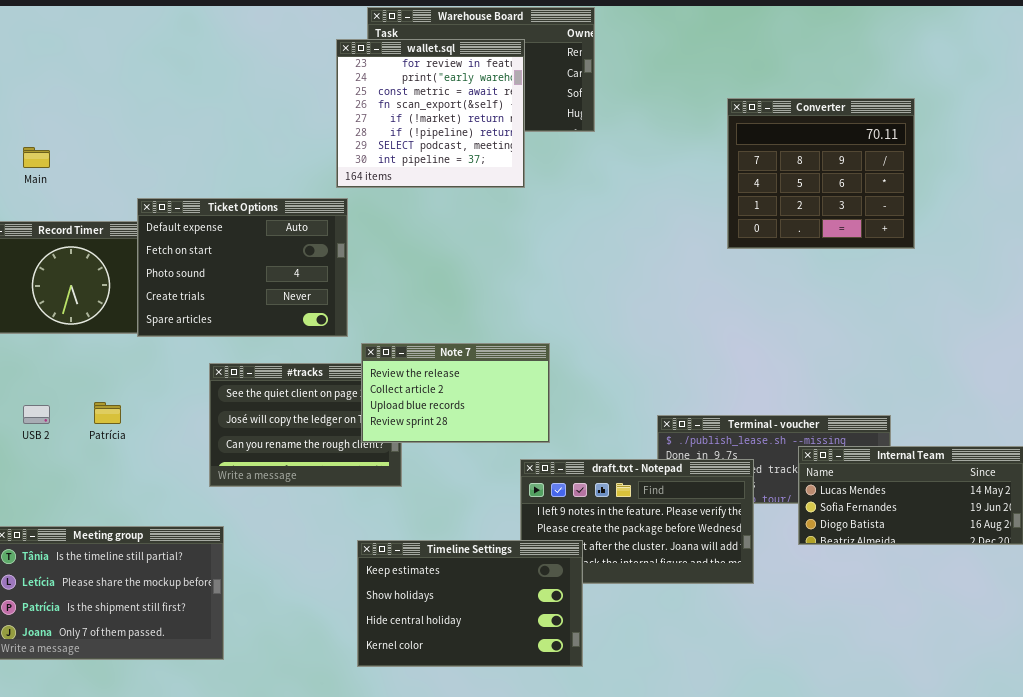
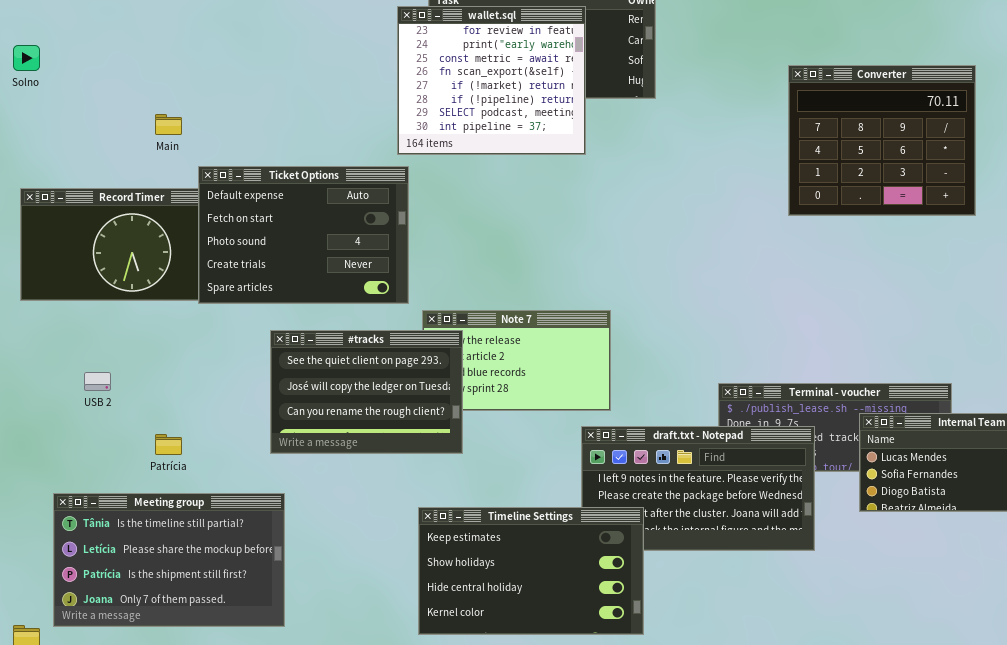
Main: [23,147,50,168] -> [155,114,182,135], moved
#tracks: [209,363,402,487] -> [270,330,463,454], raised
Patrícia: [94,402,121,424] -> [155,434,182,455], moved

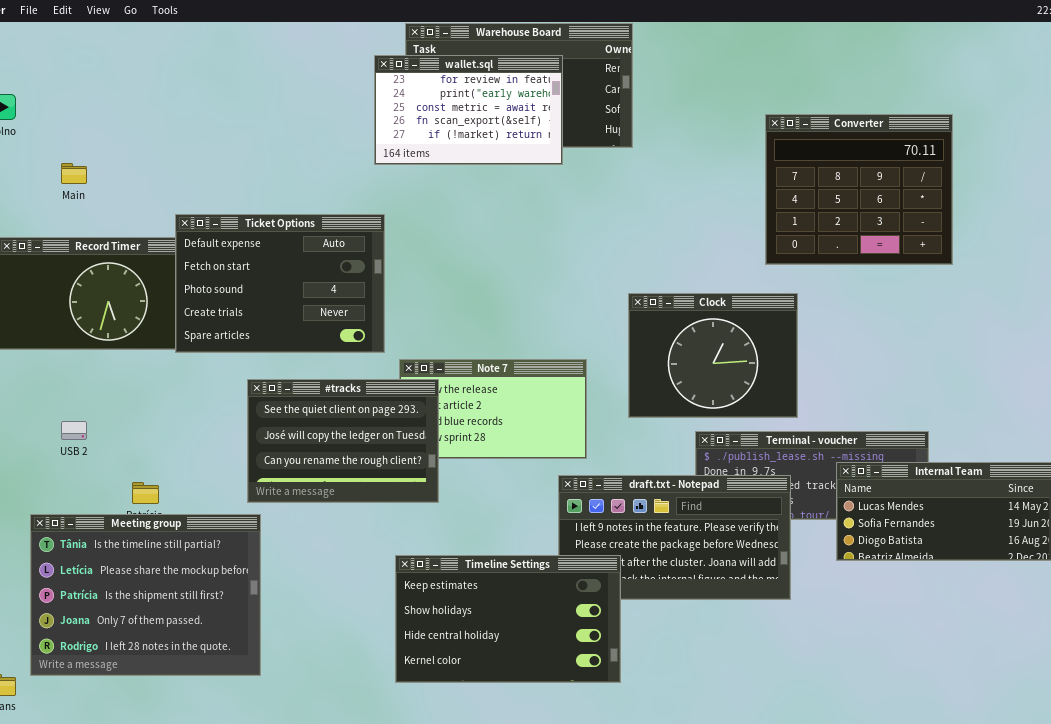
wallet.sql: [397,6,586,155] -> [374,55,563,165], resized
Main: [155,114,182,135] -> [61,163,87,184], moved
Clock: none -> [628,293,798,418], opened
Meeting group: [53,493,285,627] -> [30,514,261,676], resized

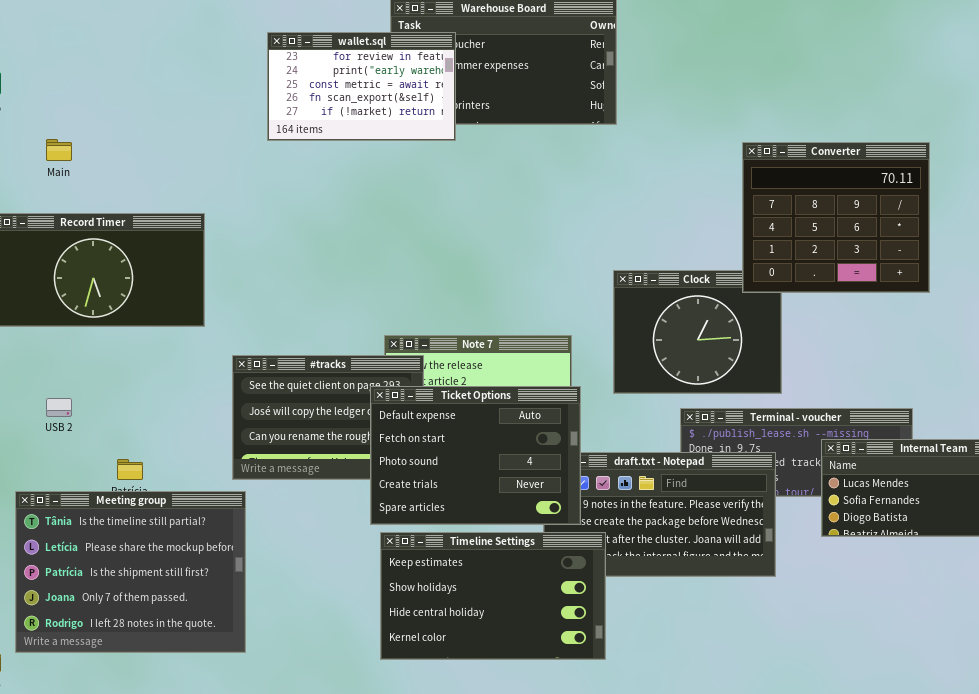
wallet.sql: [374,55,563,165] -> [267,32,456,141], moved
Converter: [765,114,953,265] -> [742,142,930,293], moved
Ticket Options: [175,214,385,353] -> [370,386,581,525], moved

